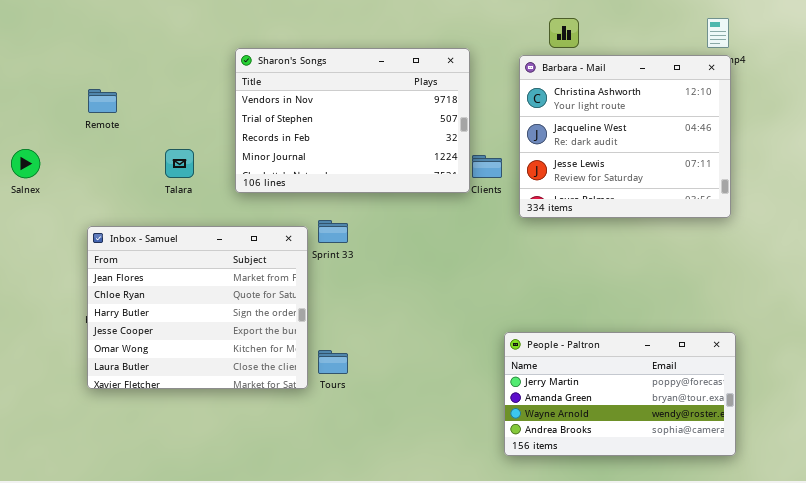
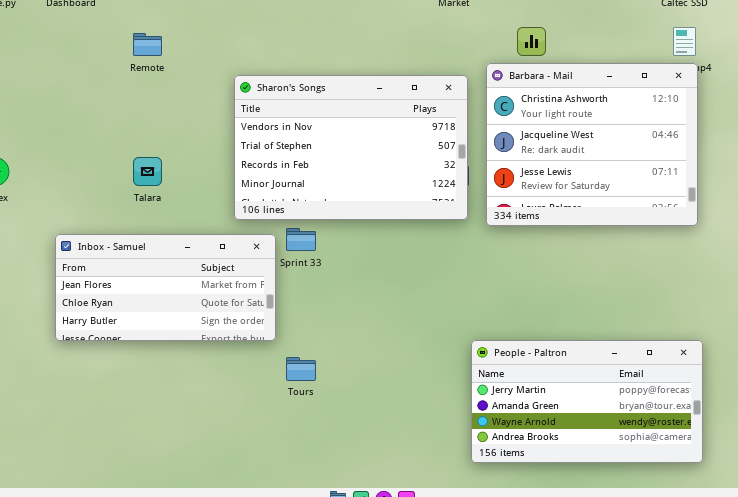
Sharon's Songs: [235,48,470,193] -> [234,75,468,220], moved
Remote: [88,89,117,113] -> [133,33,162,56], moved
Inbox - Samuel: [87,226,308,389] -> [55,234,276,341], resized

